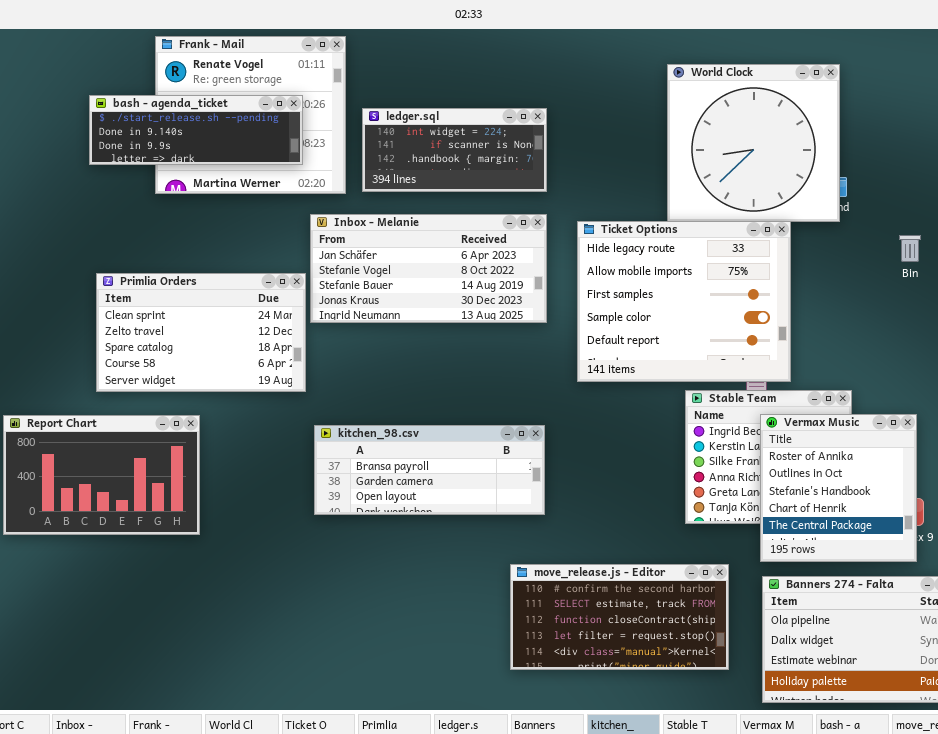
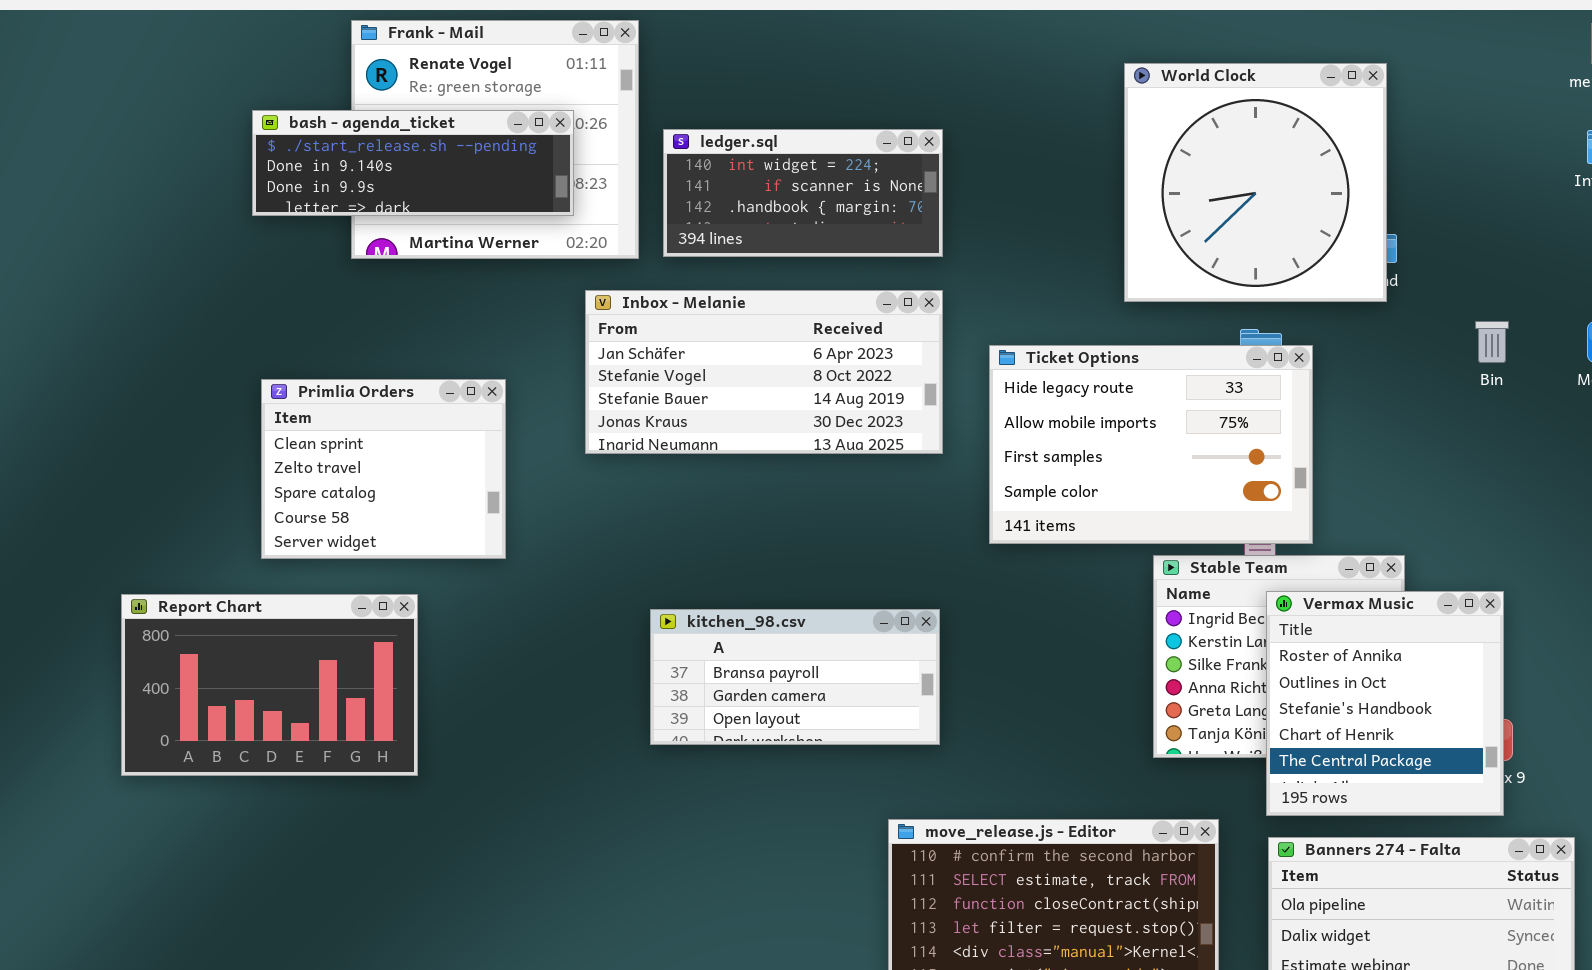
Ticket Options: [577,221,791,382] -> [989,345,1313,544], resized
Primlia Orders: [96,273,306,392] -> [261,379,506,559], resized
kitchen_98.csv: [314,425,545,515] -> [650,609,940,745], resized

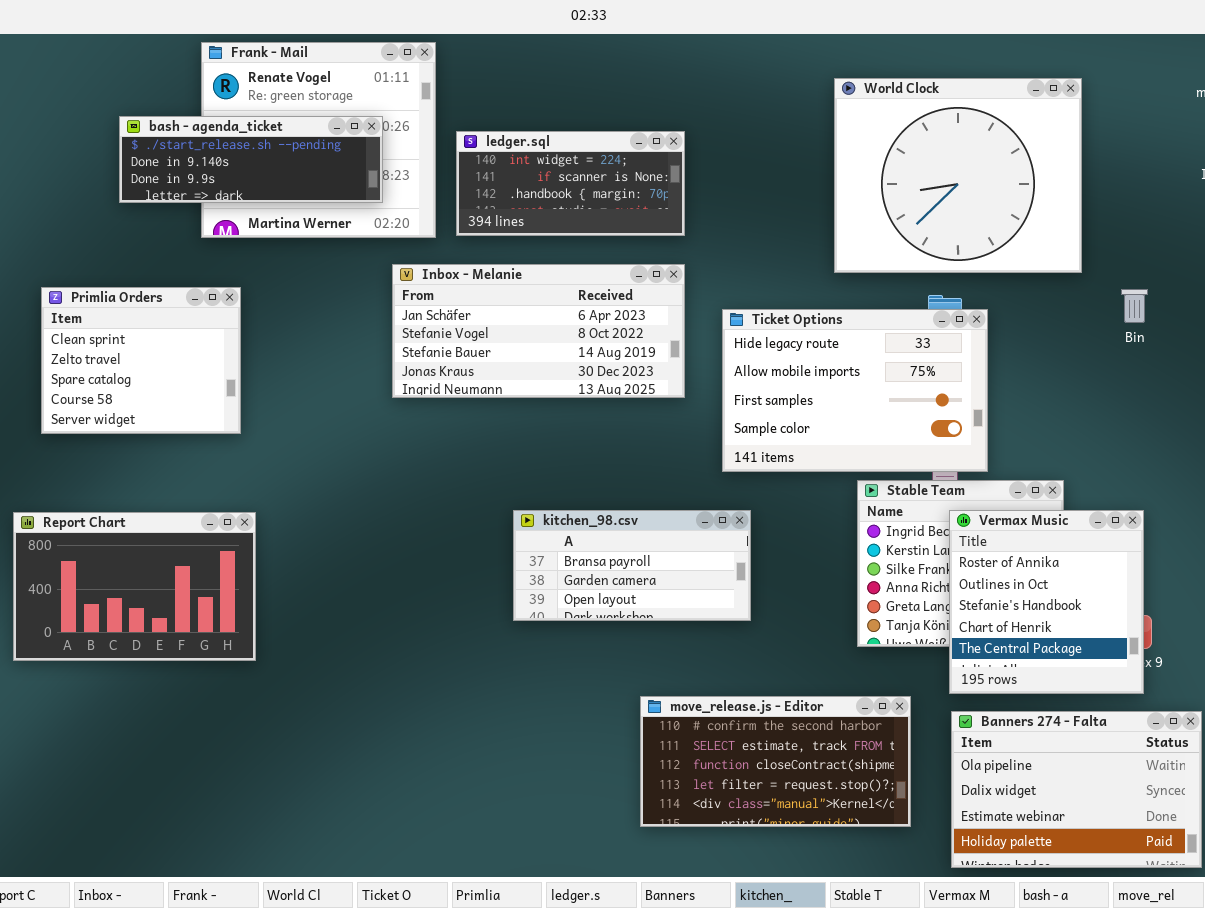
World Clock: [1124,63,1387,302] -> [834,78,1082,273], resized
Primlia Orders: [261,379,506,559] -> [41,287,241,434], moved
kitchen_98.csv: [650,609,940,745] -> [513,510,751,621], moved

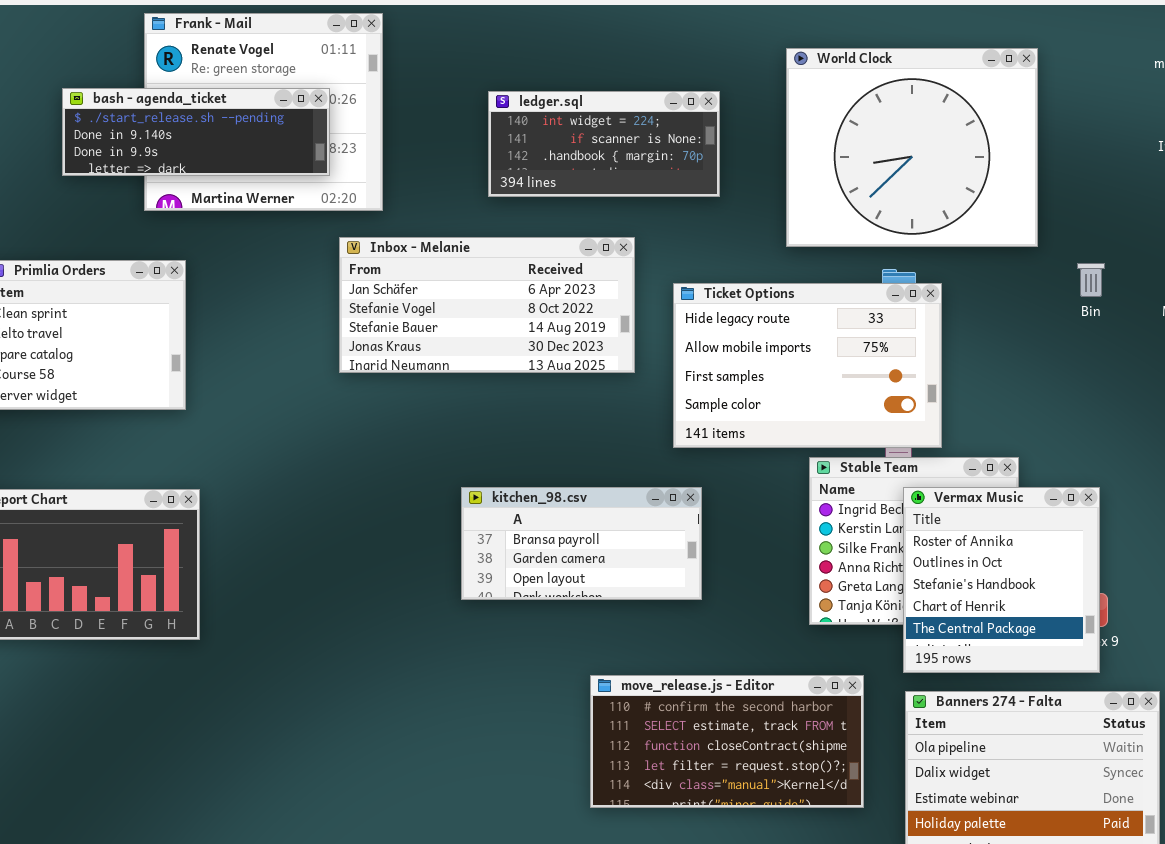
ledger.sql: [456,131,685,236] -> [488,91,720,197], moved

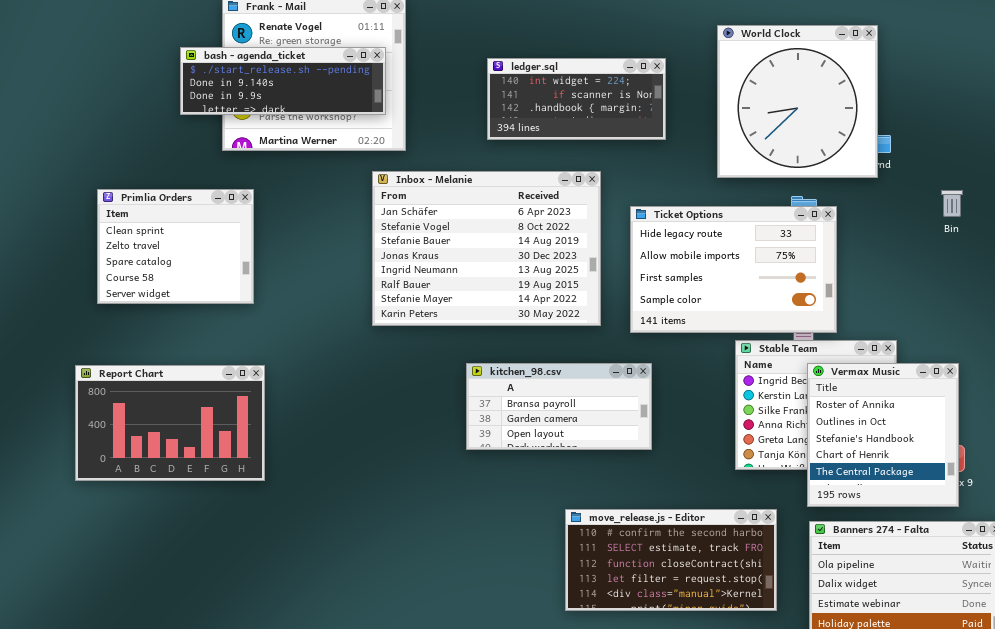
World Clock: [786,48,1038,247] -> [717,25,878,178], resized
bash - agenda_ticket: [62,88,330,176] -> [180,47,386,115], moved
Inbox - Melanie: [339,237,635,373] -> [372,171,601,326], resized

